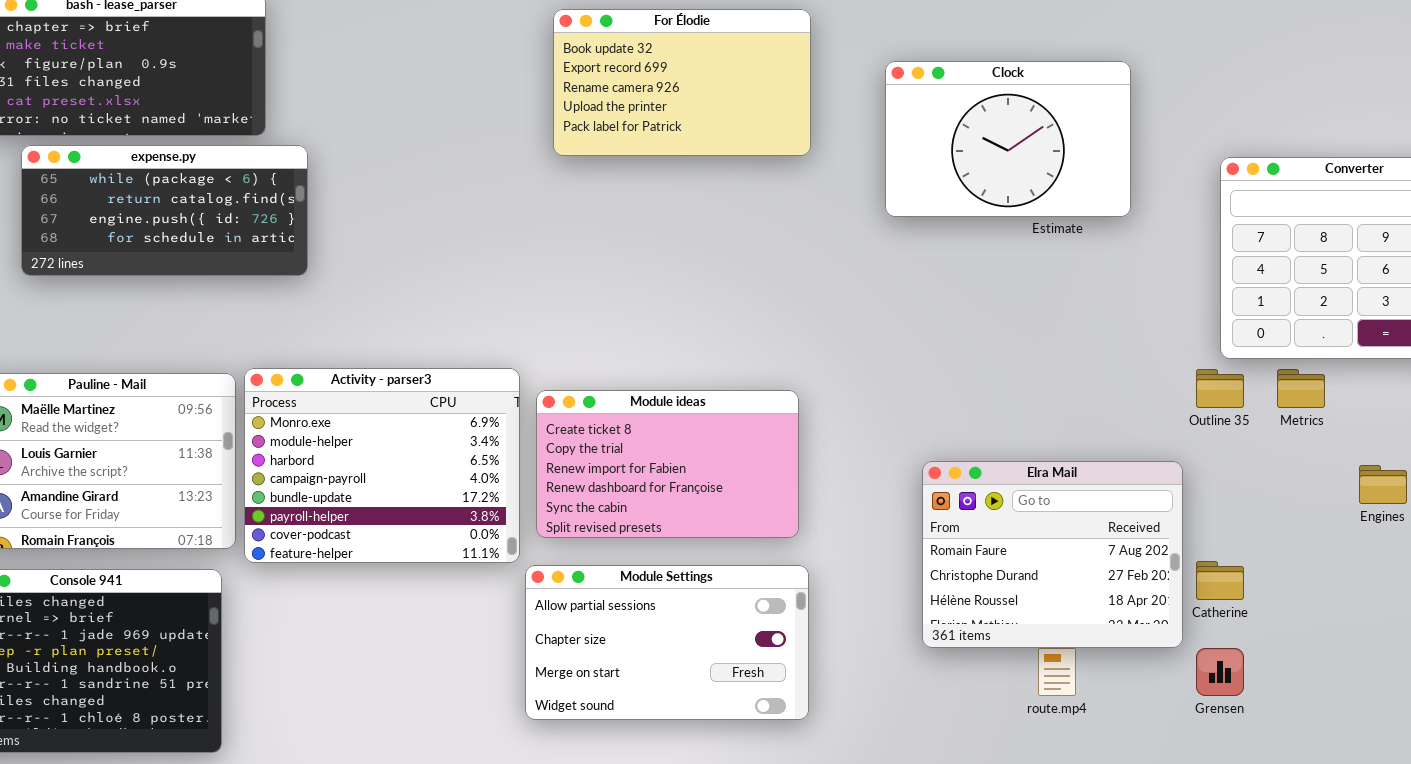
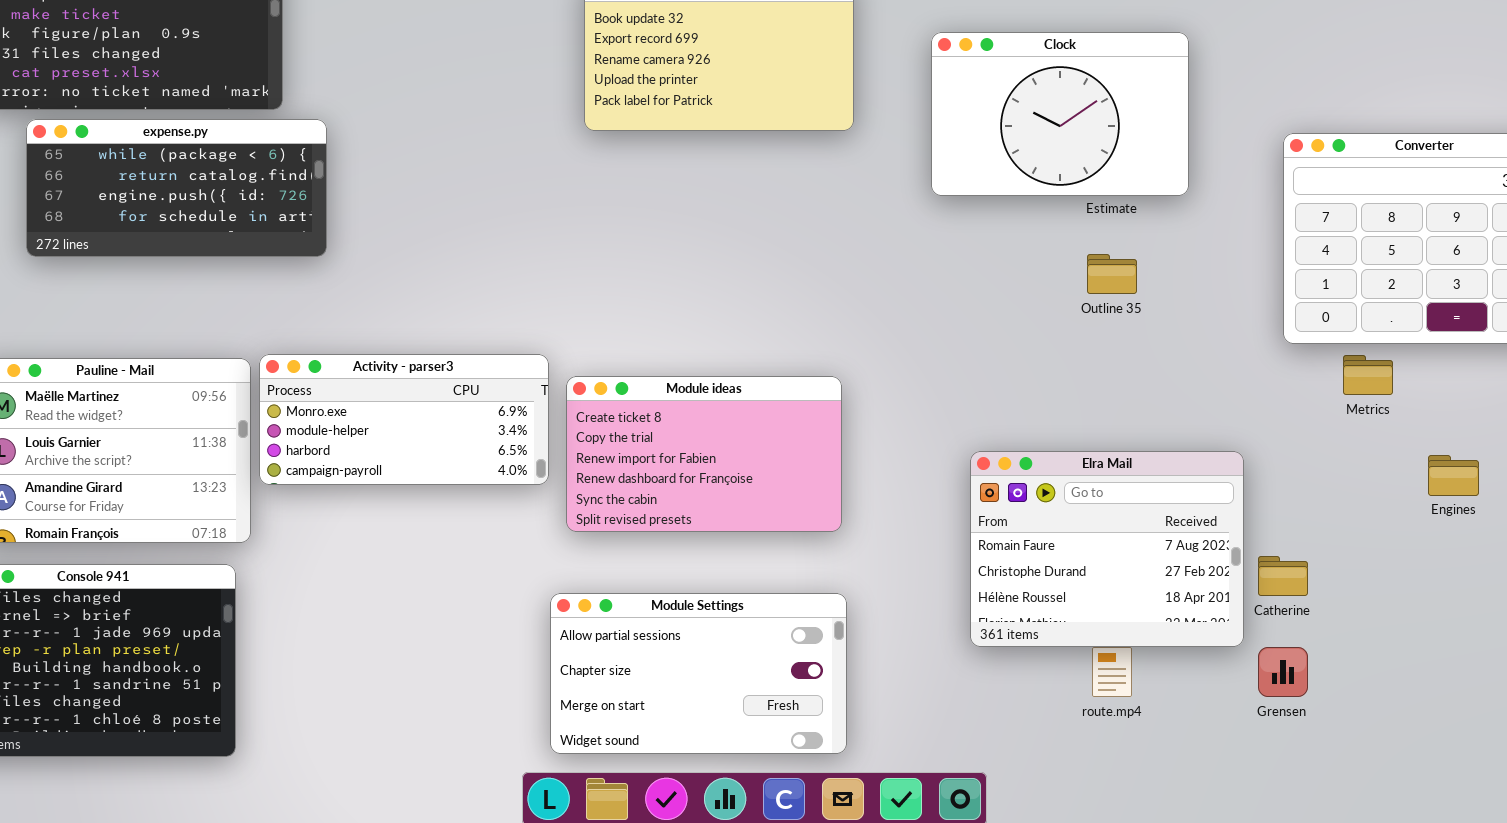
Activity - parser3: [244,368,520,563] -> [259,354,549,485], resized
Outline 35: [1196,369,1244,408] -> [1087,254,1137,294], moved
Module Settings: [525,565,809,720] -> [550,593,847,754], moved

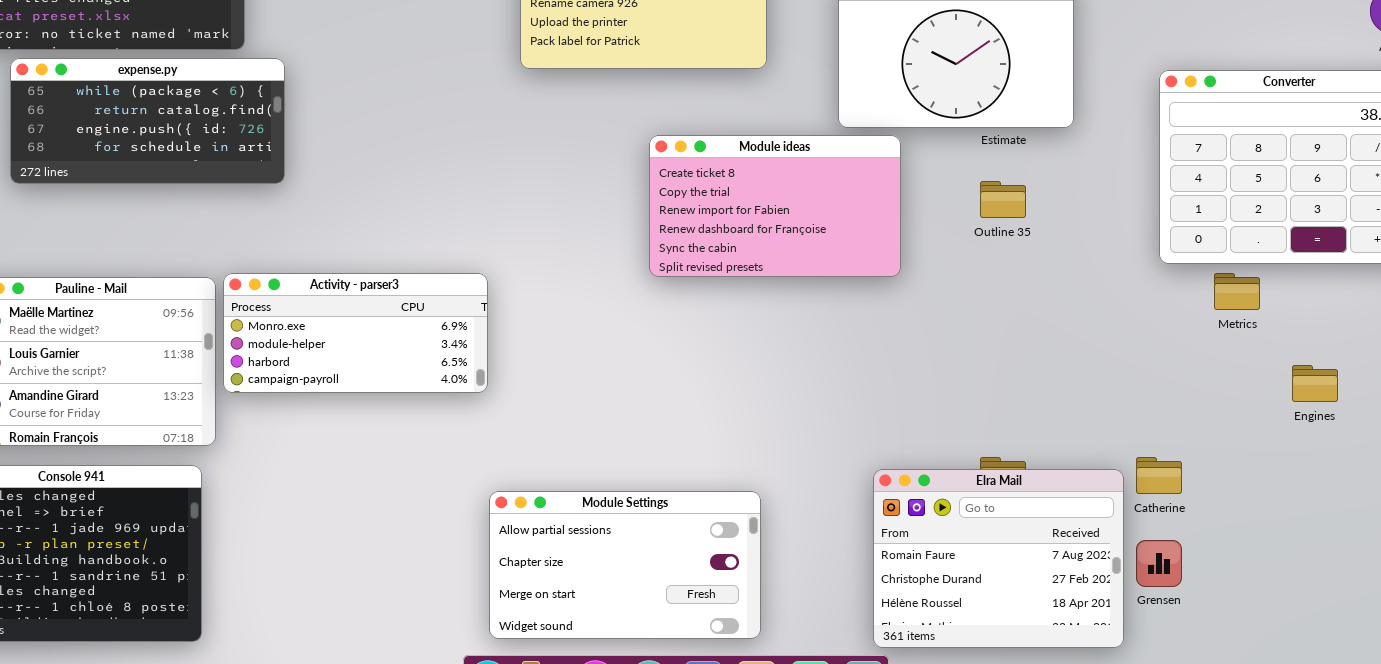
Module ideas: [566,376,842,532] -> [649,135,901,277], moved
Elra Mail: [970,451,1244,647] -> [873,469,1124,648], moved

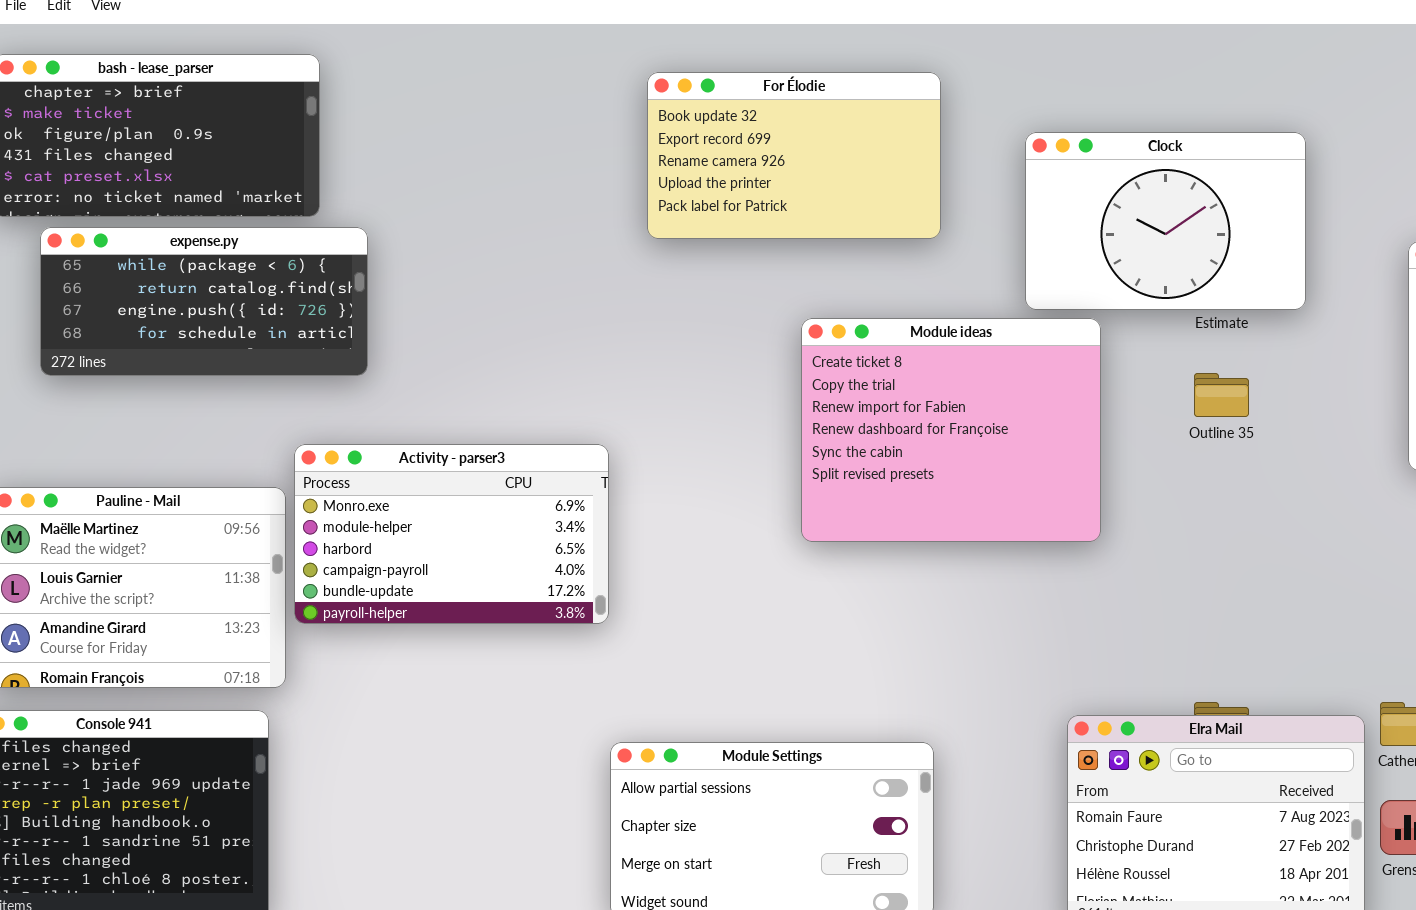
Module ideas: [649,135,901,277] -> [801,318,1101,542], resized
Activity - parser3: [223,273,488,393] -> [294,444,609,624], resized

